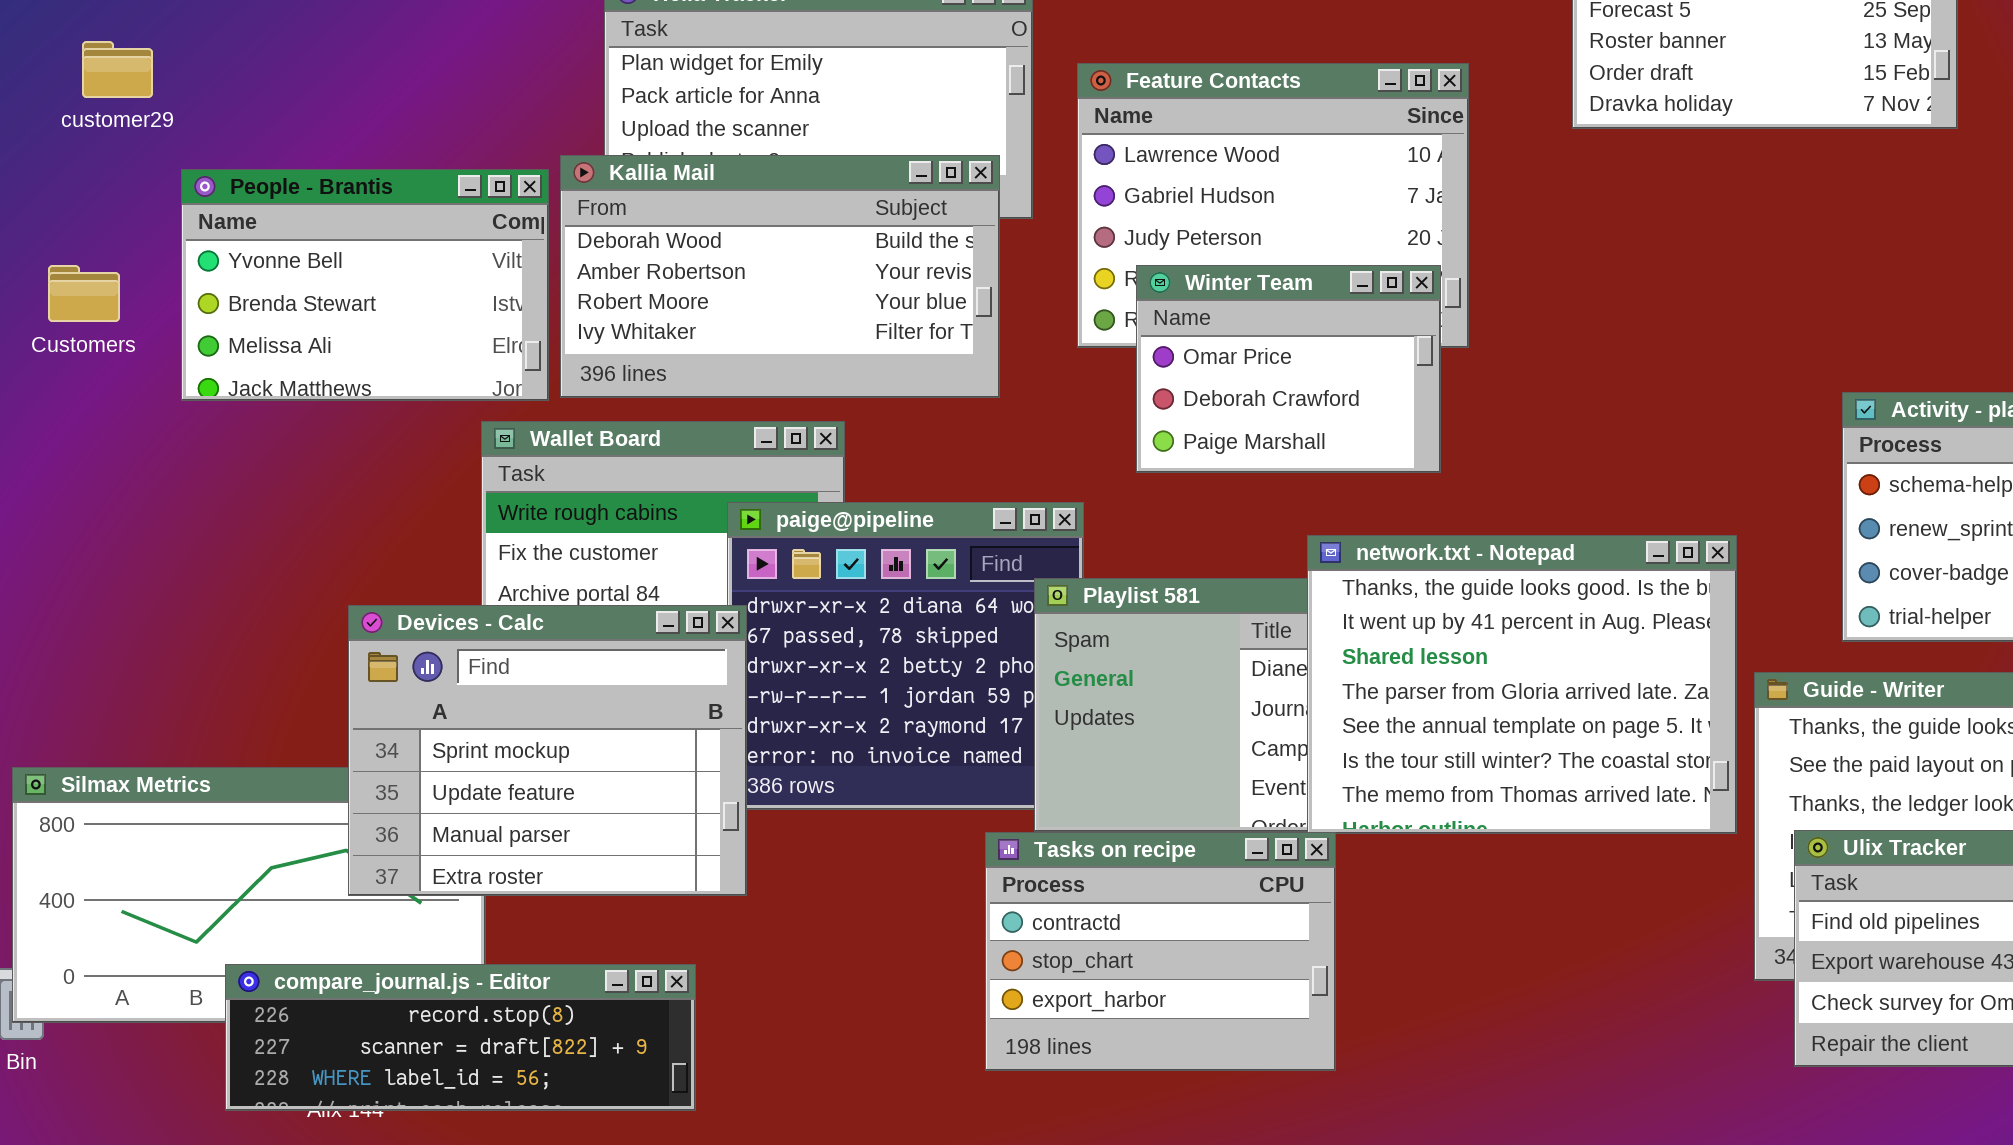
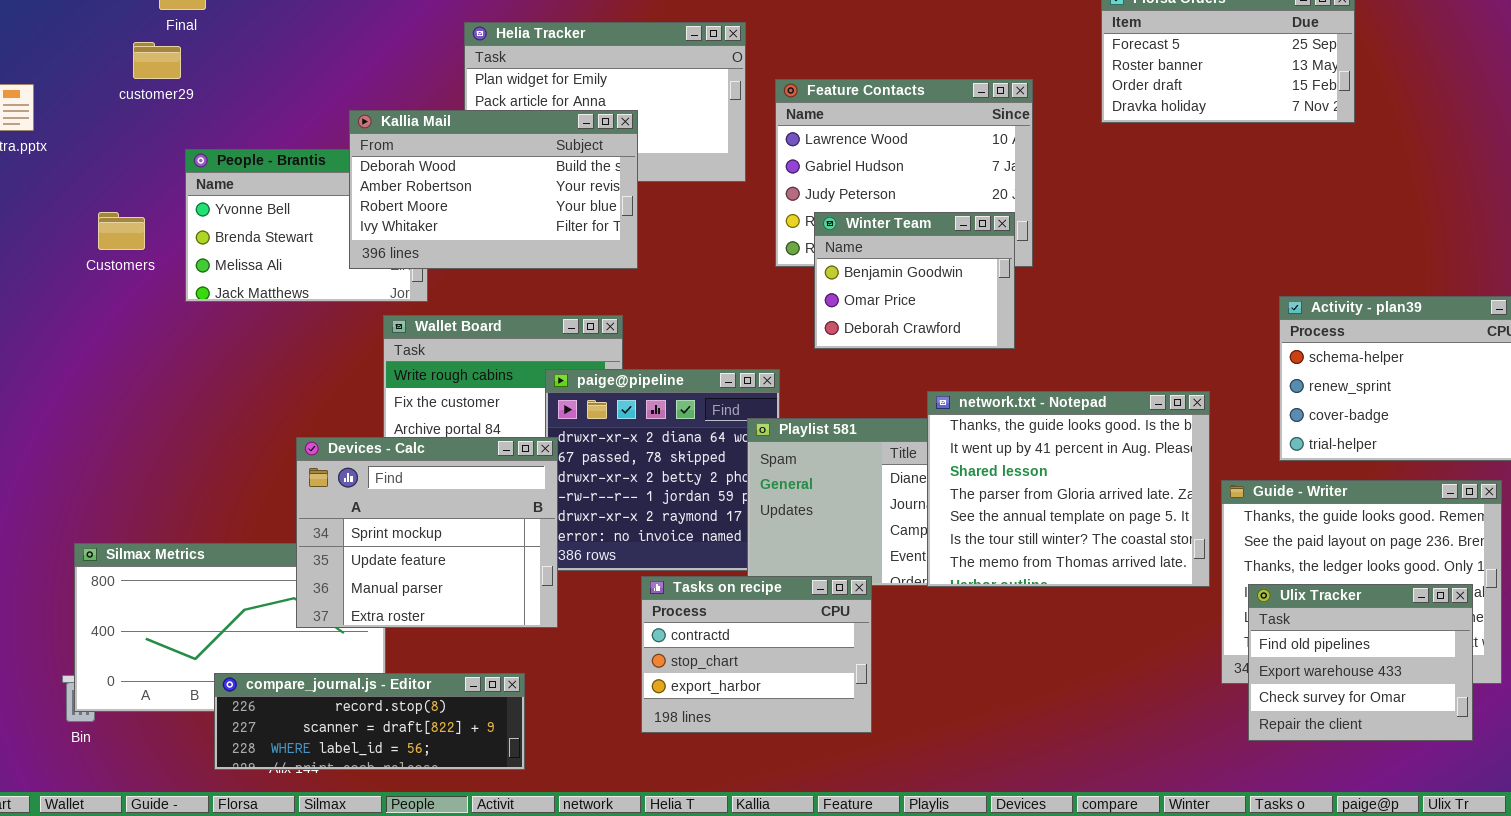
customer29: [82,41,153,98] -> [133,42,181,79], moved
Kallia Mail: [560,155,1000,398] -> [349,110,638,269], moved
Winter Team: [1136,265,1441,473] -> [814,212,1015,349], scrolled up 1 row
Tasks on recipe: [985,832,1336,1071] -> [641,576,872,733], moved

